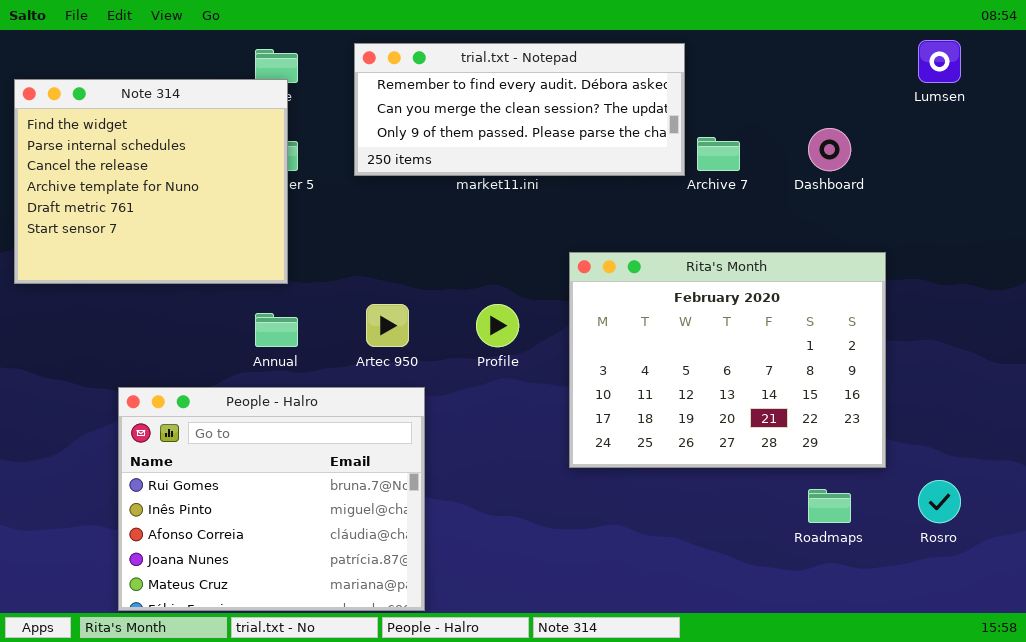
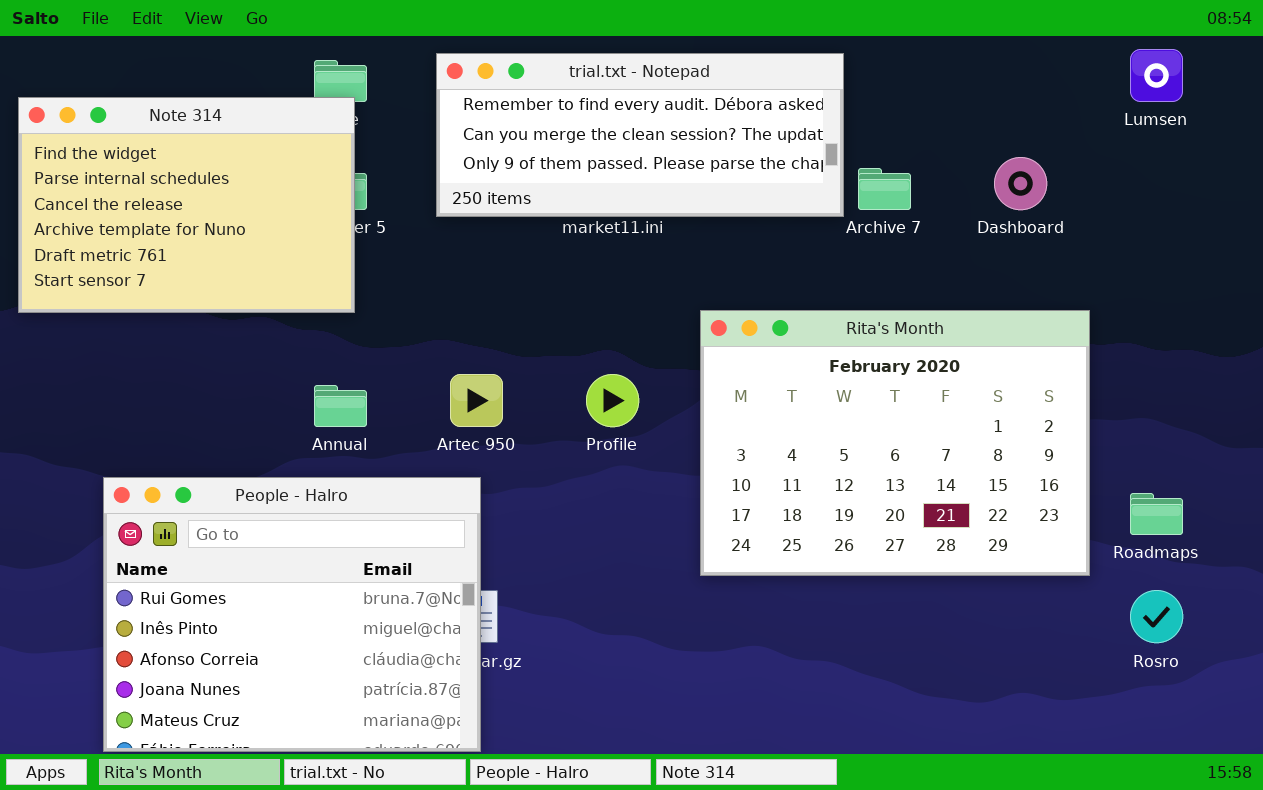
Note 314: [14,79,288,284] -> [18,97,355,313], resized
People - Halro: [118,387,425,611] -> [103,477,481,752], moved
Roadmaps: [808,489,851,523] -> [1130,493,1183,535], moved

